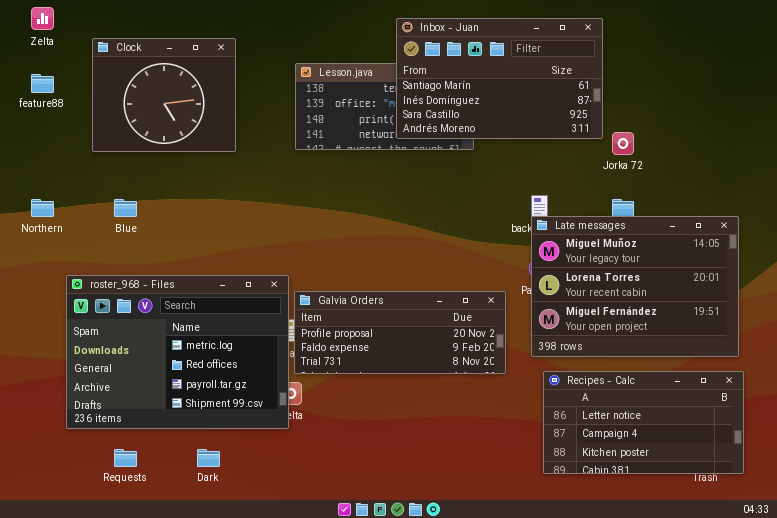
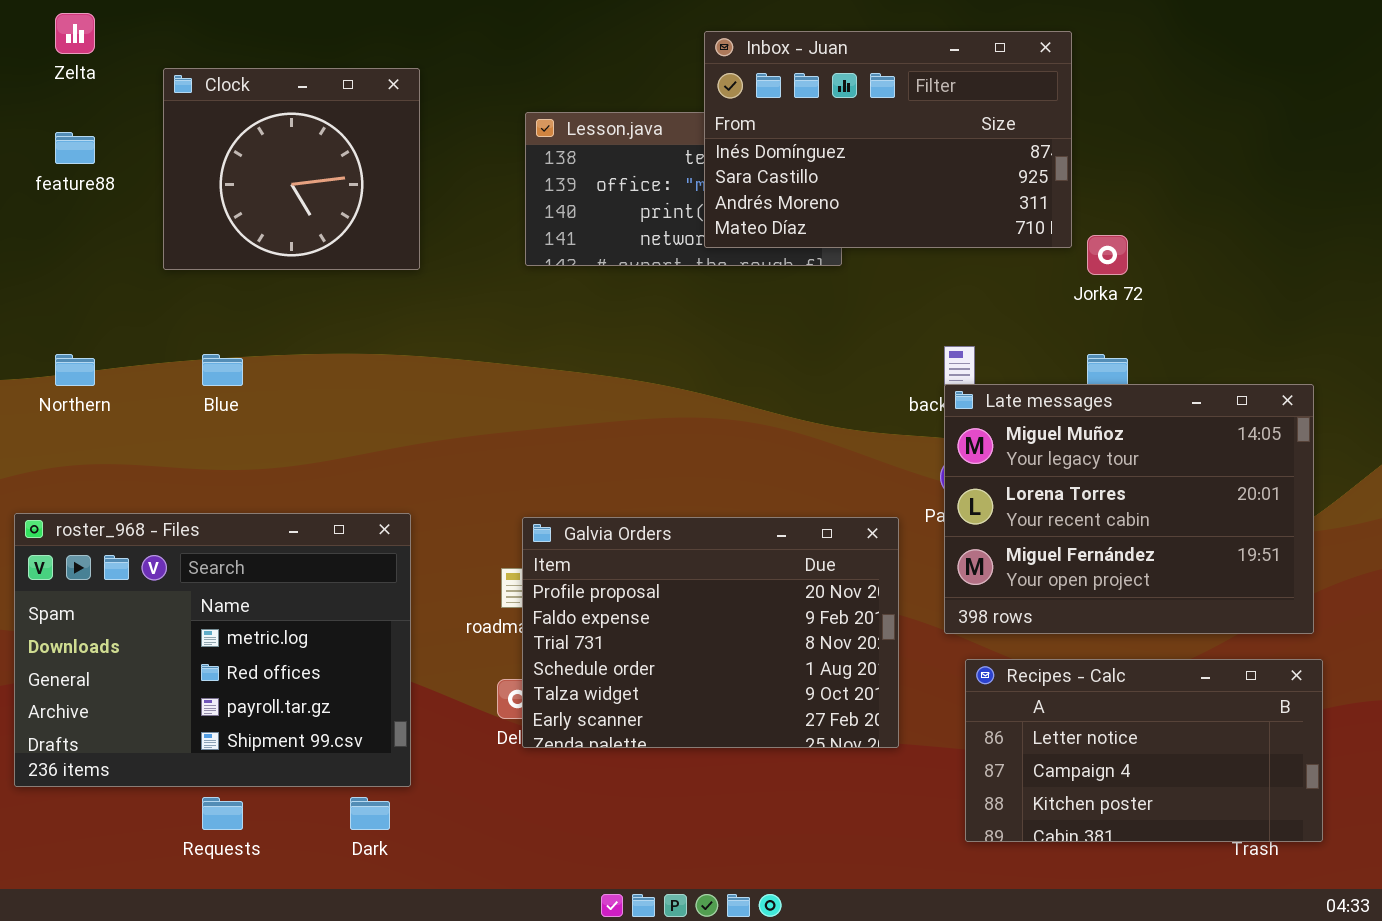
Inbox - Juan: [396,18,603,139] -> [704,31,1072,248], scrolled down 1 row
roster_968 - Files: [66,275,289,429] -> [14,513,411,787], moved
Galvia Orders: [294,291,506,374] -> [522,517,899,748], resized

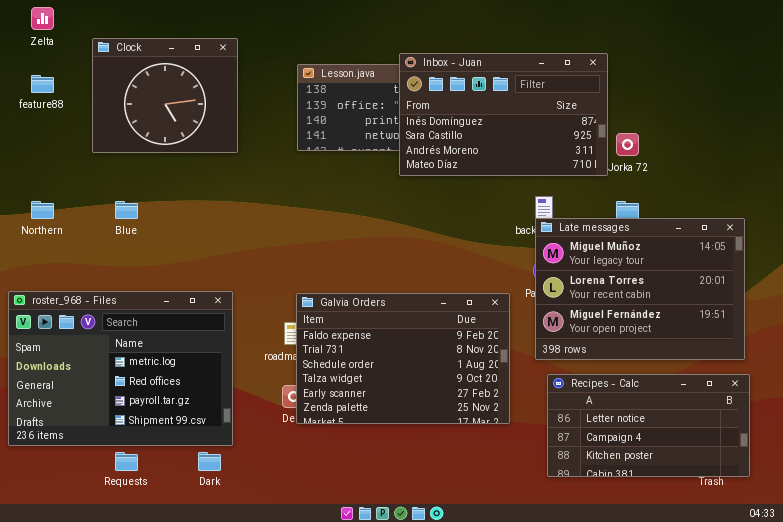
Inbox - Juan: [704,31,1072,248] -> [399,53,608,176], moved
Galvia Orders: [522,517,899,748] -> [296,293,510,424], scrolled down 1 row

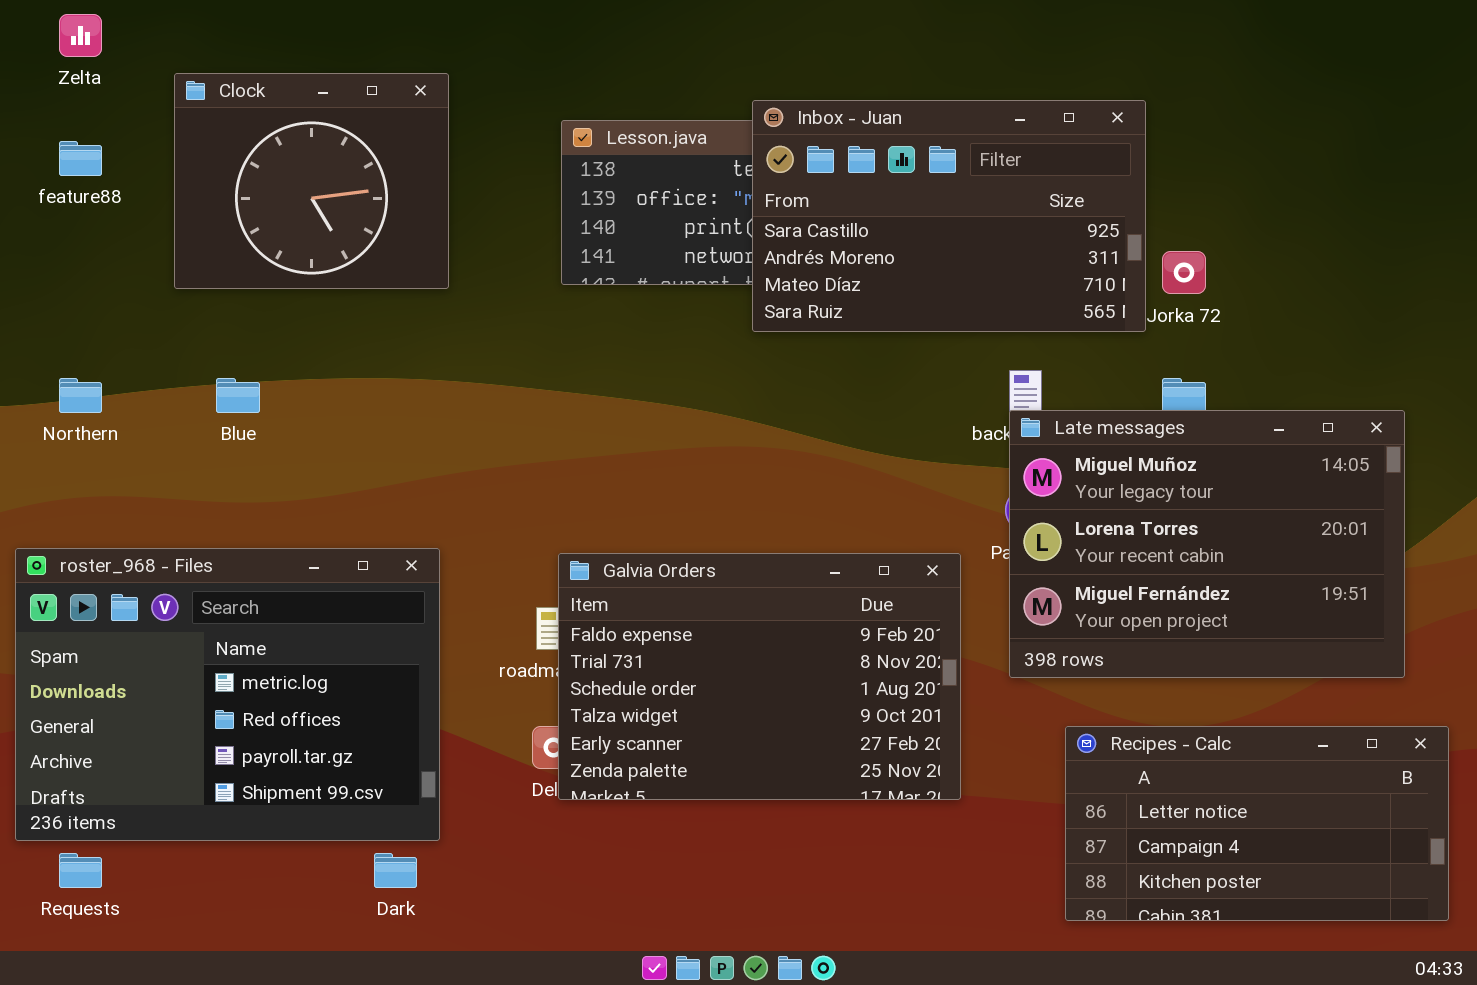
Inbox - Juan: [399,53,608,176] -> [752,100,1146,332], scrolled down 1 row
Recipes - Calc: [547,374,750,477] -> [1065,726,1449,921], moved
Requests: [115,452,138,471] -> [59,853,102,888], moved

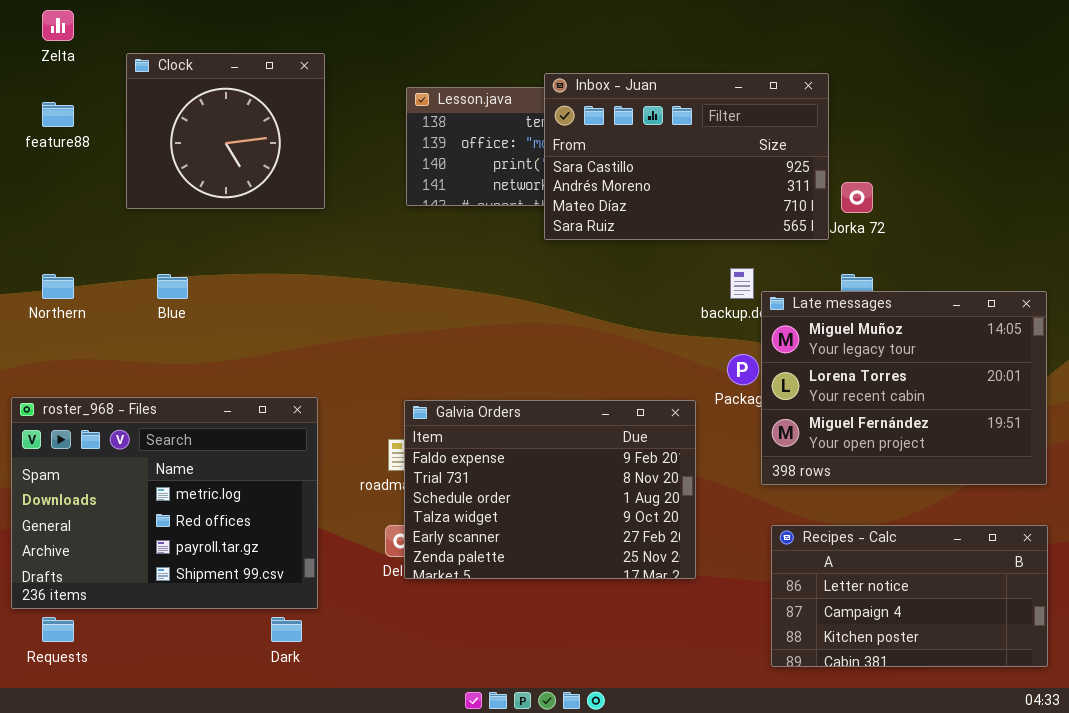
Late messages: [1009,410,1405,678] -> [761,291,1047,485], moved

